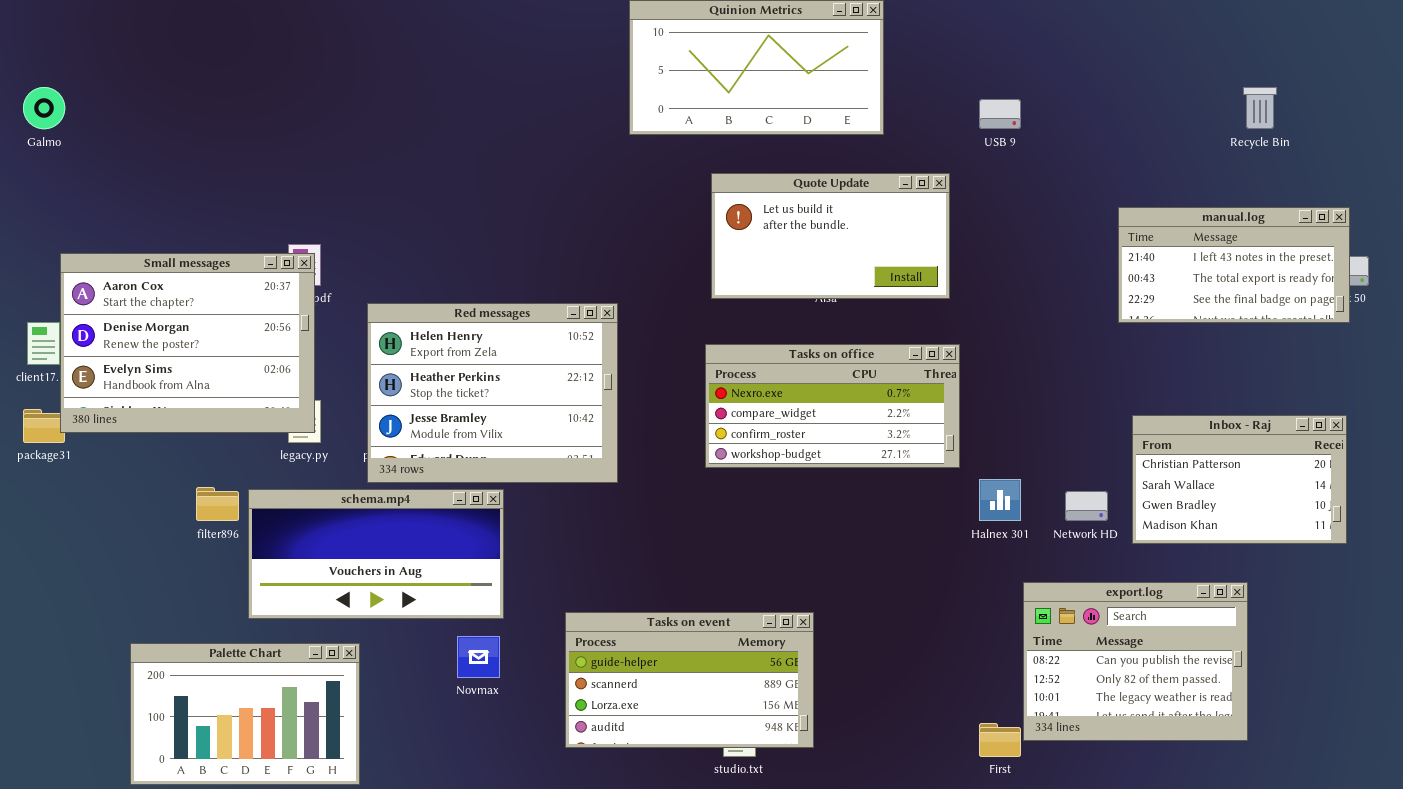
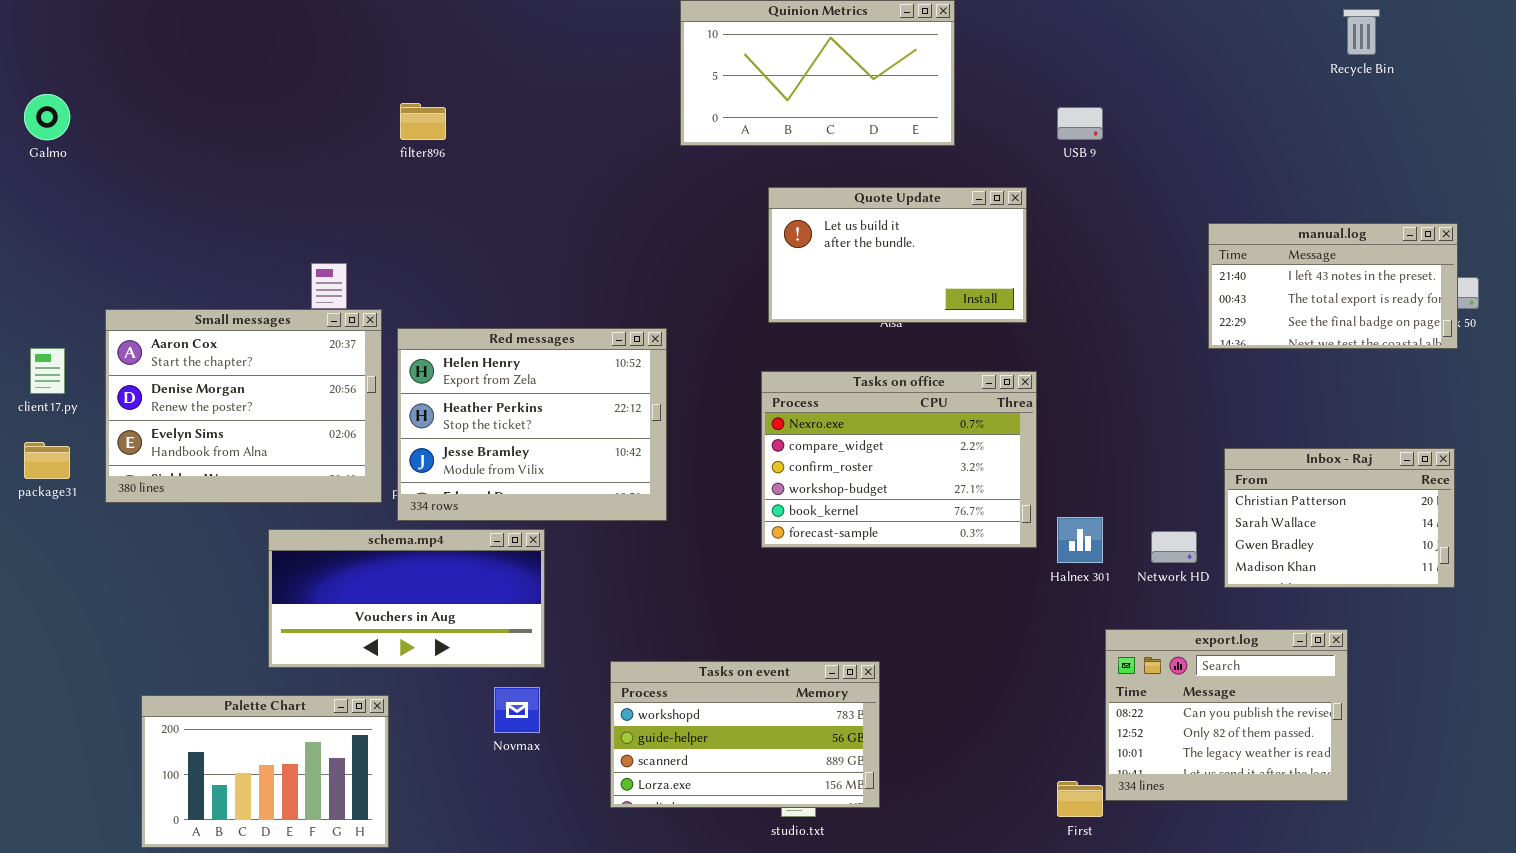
Recycle Bin: [1243,87,1277,129] -> [1343,9,1380,55], moved
Small messages: [60,253,315,433] -> [105,309,382,503], moved
Tasks on office: [705,344,960,468] -> [761,371,1037,548], resized
filter896: [196,487,239,521] -> [400,103,446,140], moved
Tasks on event: [565,612,814,748] -> [610,661,880,808], scrolled up 1 row

